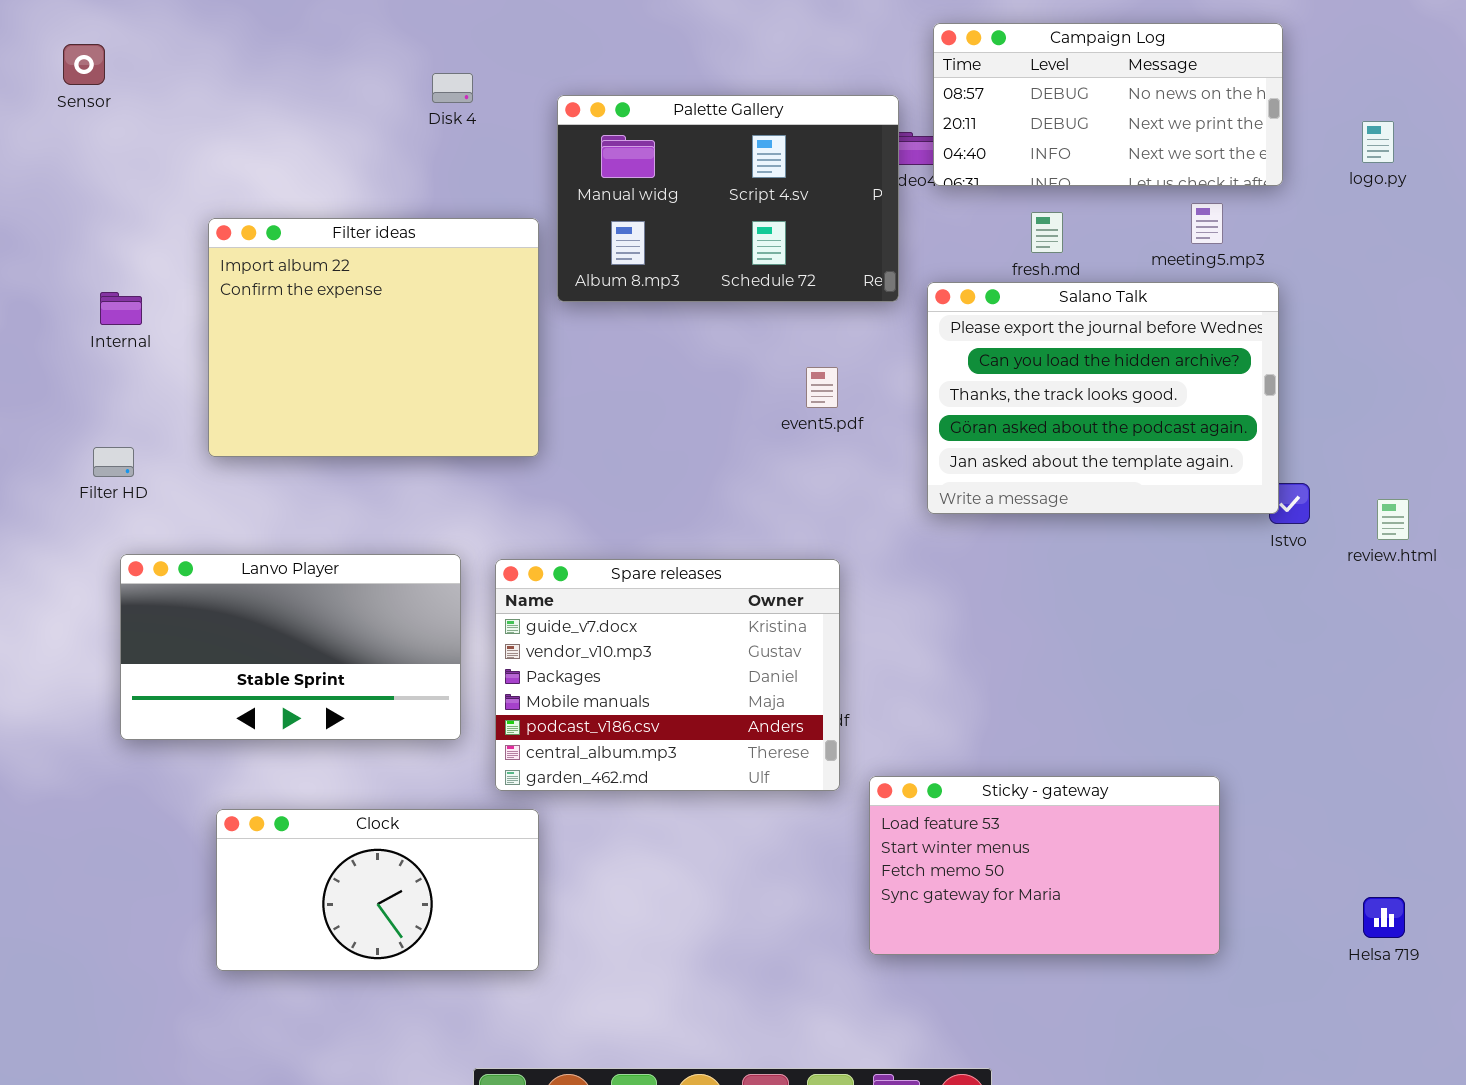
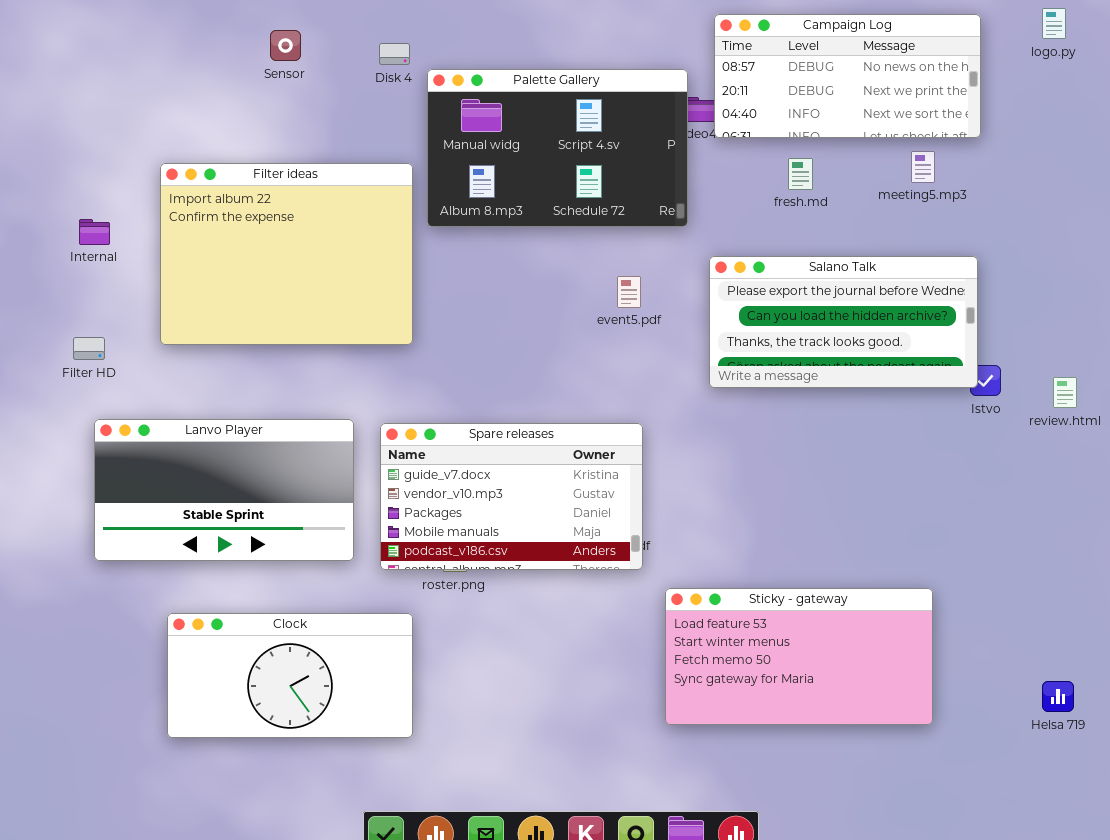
Sensor: [63,44,105,85] -> [270,30,301,61], moved
Disk 4: [432,73,473,103] -> [379,43,410,65], moved
logo.py: [1362,121,1394,163] -> [1042,8,1066,39], moved
Salano Talk: [927,282,1279,514] -> [709,256,978,388], resized
Spare releases: [495,559,840,791] -> [380,423,643,570], resized

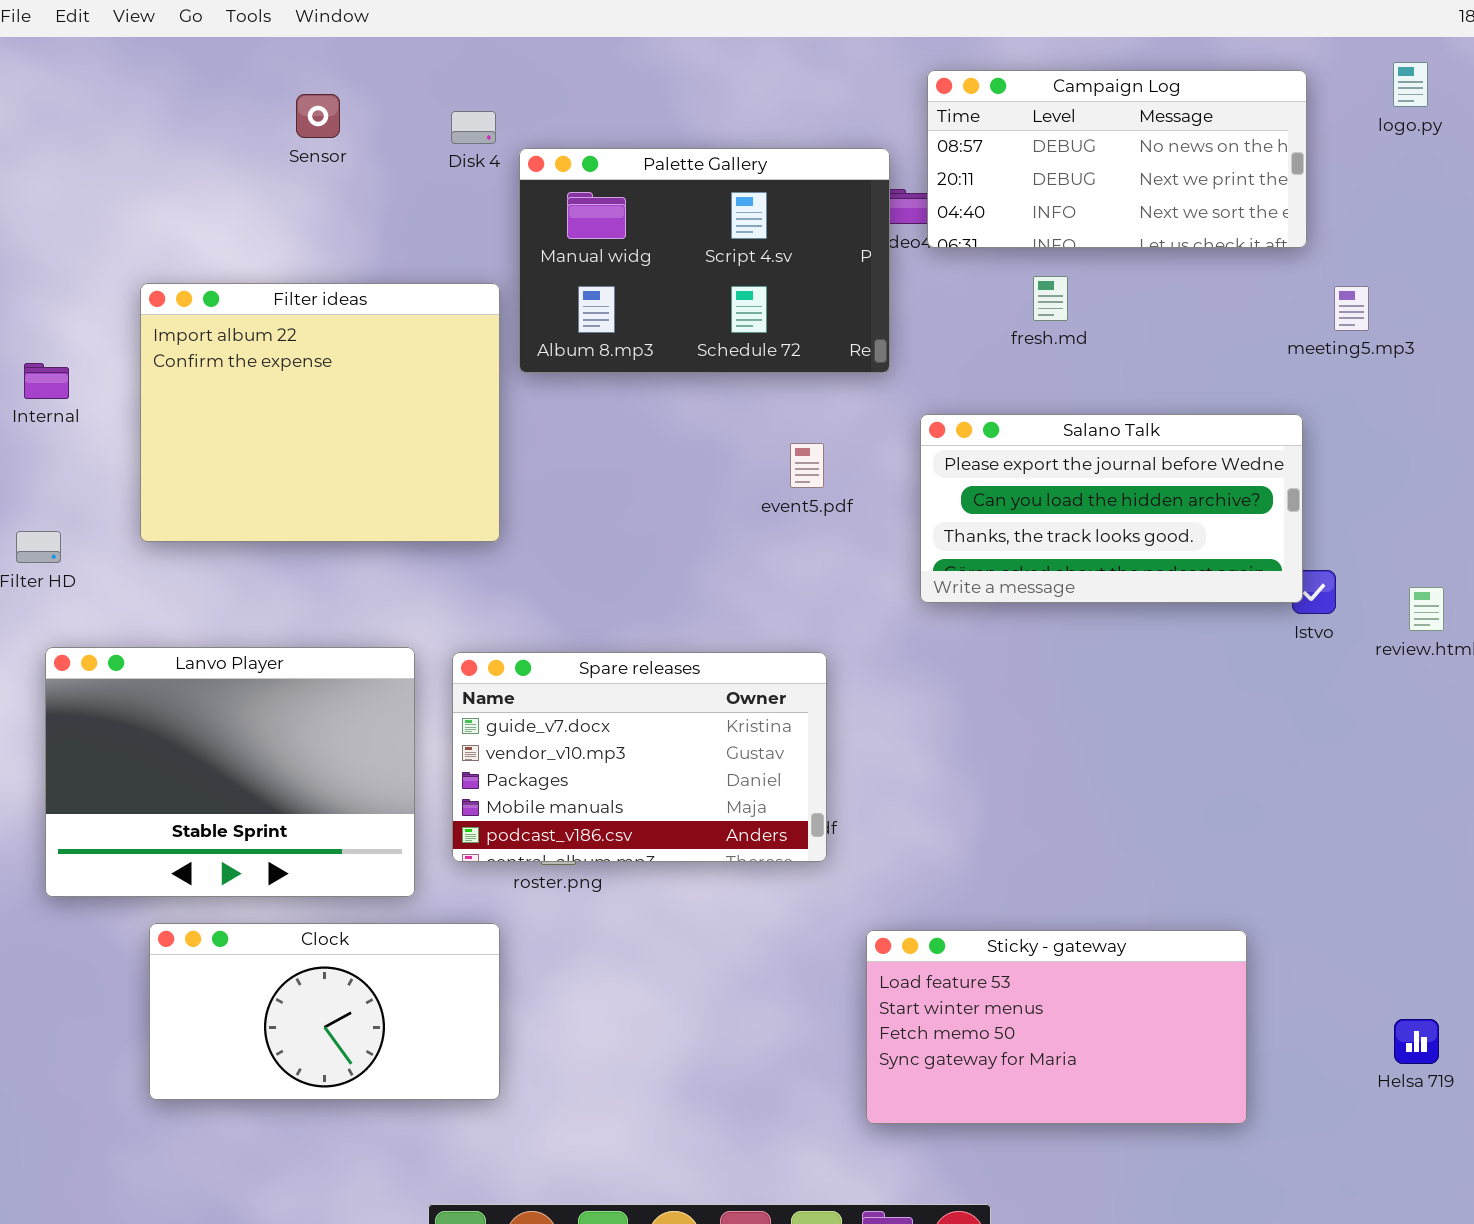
meeting5.mp3: [911,151,935,183] -> [1334,286,1369,331], moved
Lanvo Player: [94,419,354,561] -> [45,647,415,897], resized
Sticky - gateway: [665,588,933,725] -> [866,930,1247,1124], moved

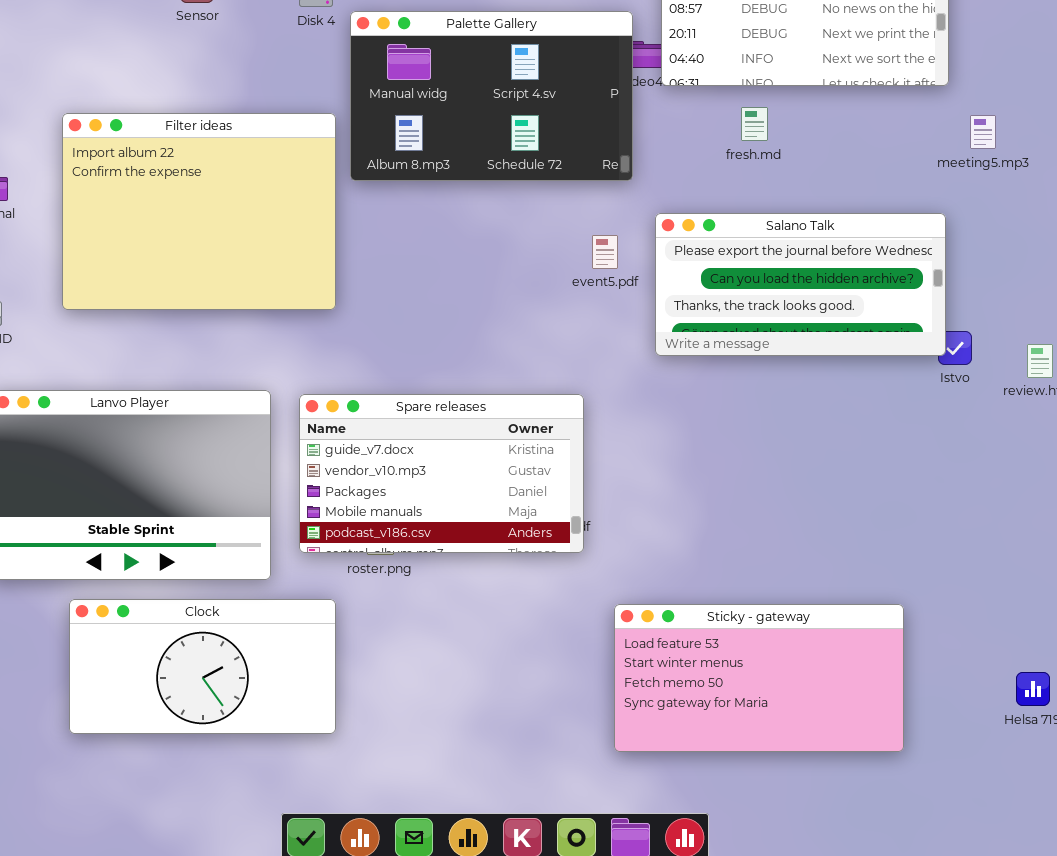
event5.pdf: [790,443,824,488] -> [592,235,618,269], moved

